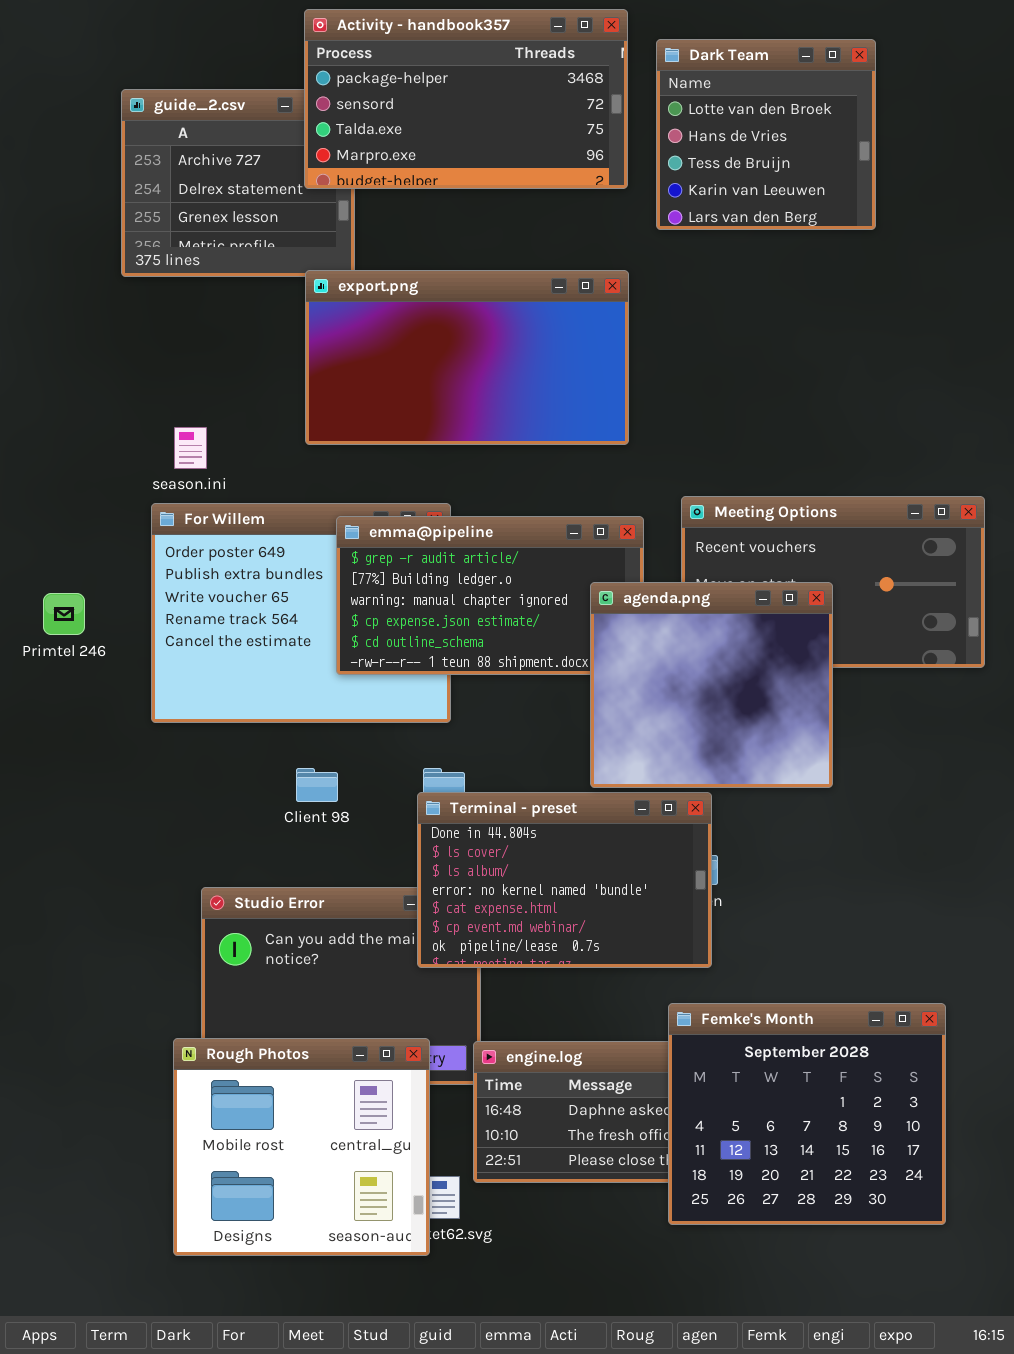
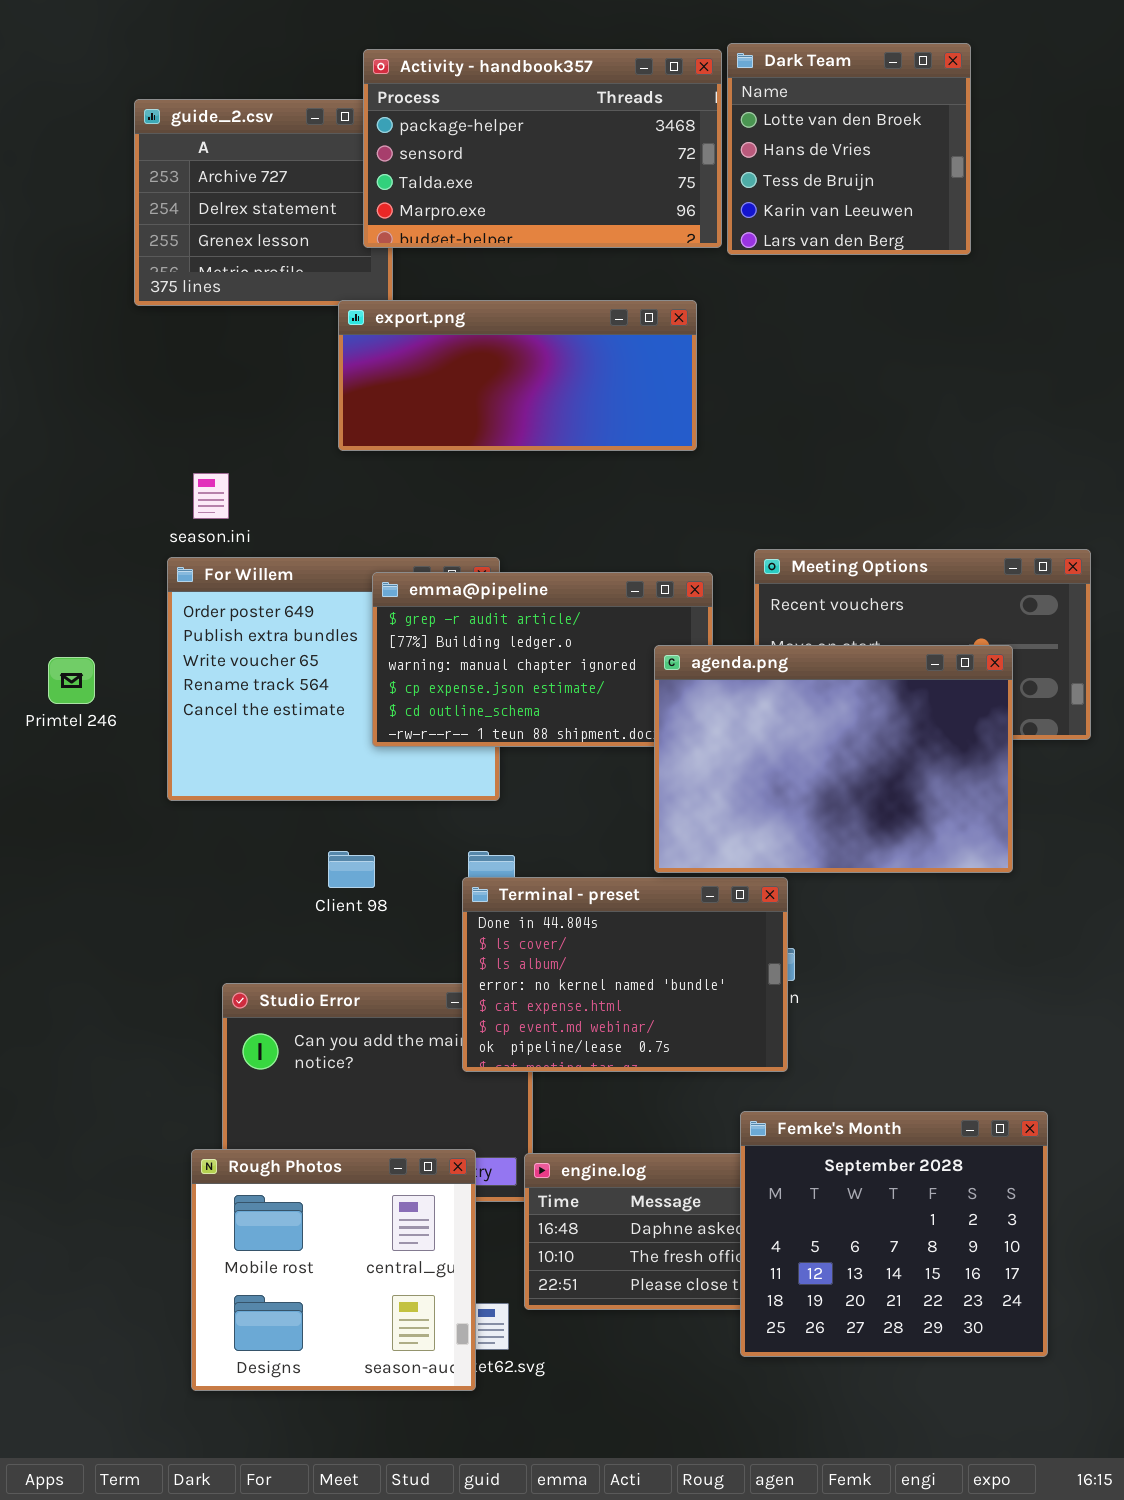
Activity - handbook357: [304,9,628,189] -> [363,49,722,248], moved
export.png: [305,270,629,445] -> [338,300,697,451], resized
agenda.png: [590,582,833,788] -> [654,645,1013,873], resized

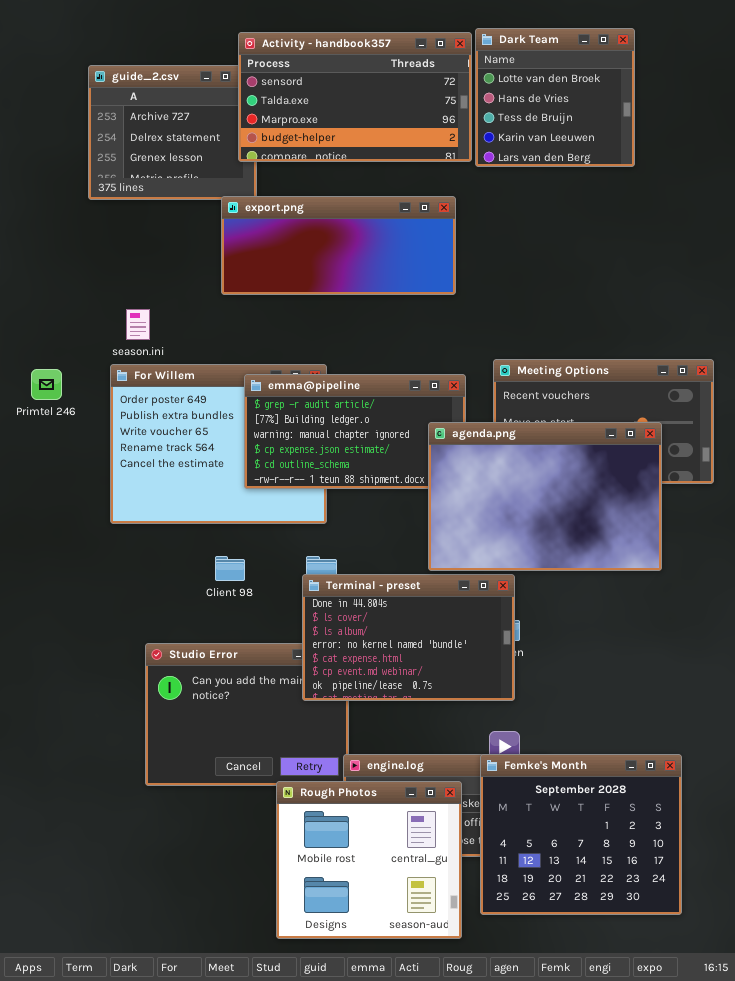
Activity - handbook357: [363,49,722,248] -> [238,32,472,162], scrolled down 1 row
Primtel 246: [48,657,95,704] -> [31,369,62,400], moved
Femke's Month: [740,1111,1048,1357] -> [480,754,682,915], moved
Rough Photos: [191,1149,476,1391] -> [276,781,462,939], moved

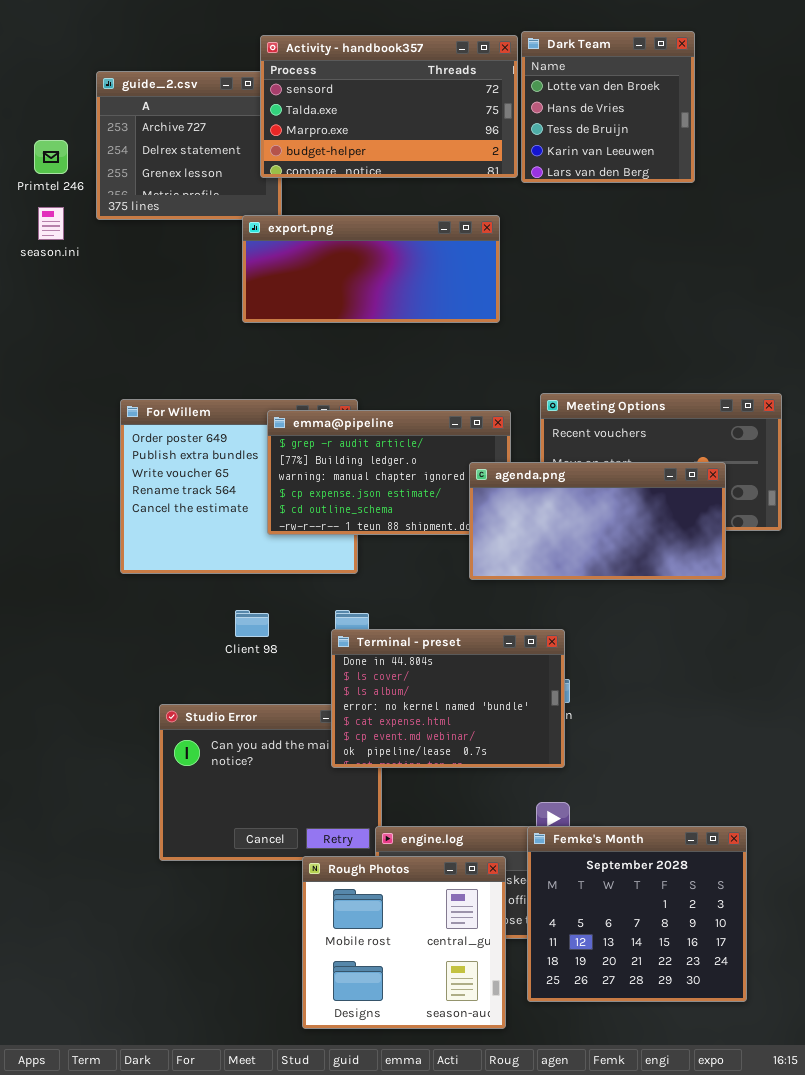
season.ini: [126,309,150,340] -> [38,207,64,240], moved
Primtel 246: [31,369,62,400] -> [34,140,68,174], moved
agenda.png: [428,422,662,571] -> [469,462,726,580], resized

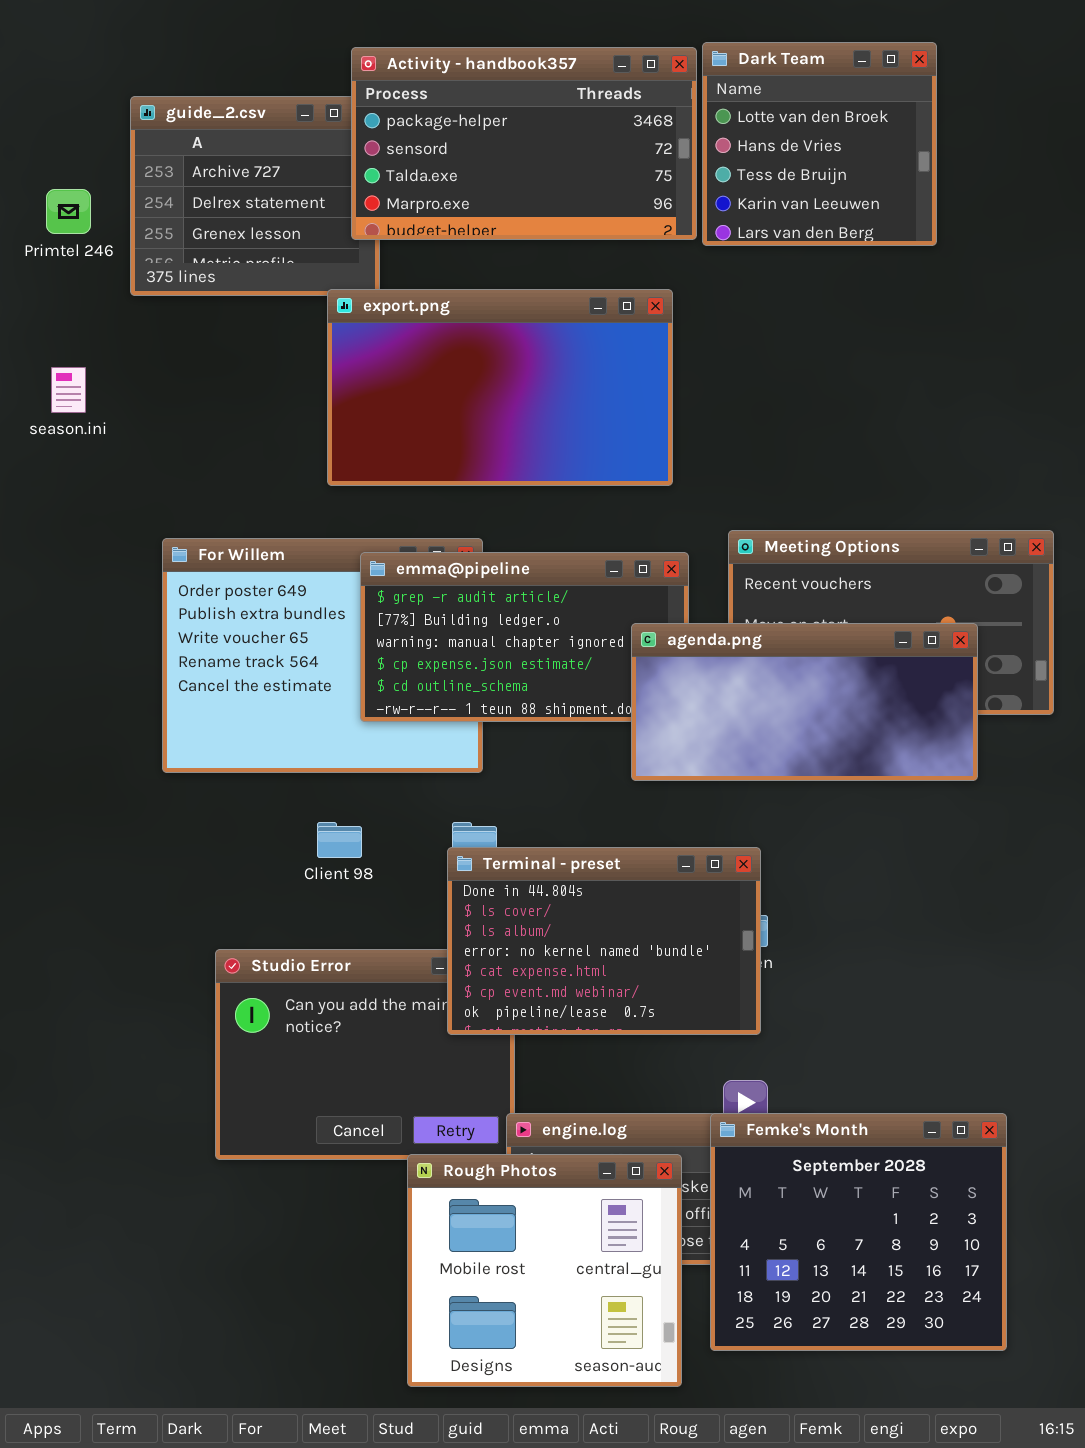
Activity - handbook357: [260,35,518,178] -> [351,47,697,240], scrolled up 1 row
season.ini: [38,207,64,240] -> [51,367,86,413], moved
export.png: [242,215,500,323] -> [327,289,673,486], resized

